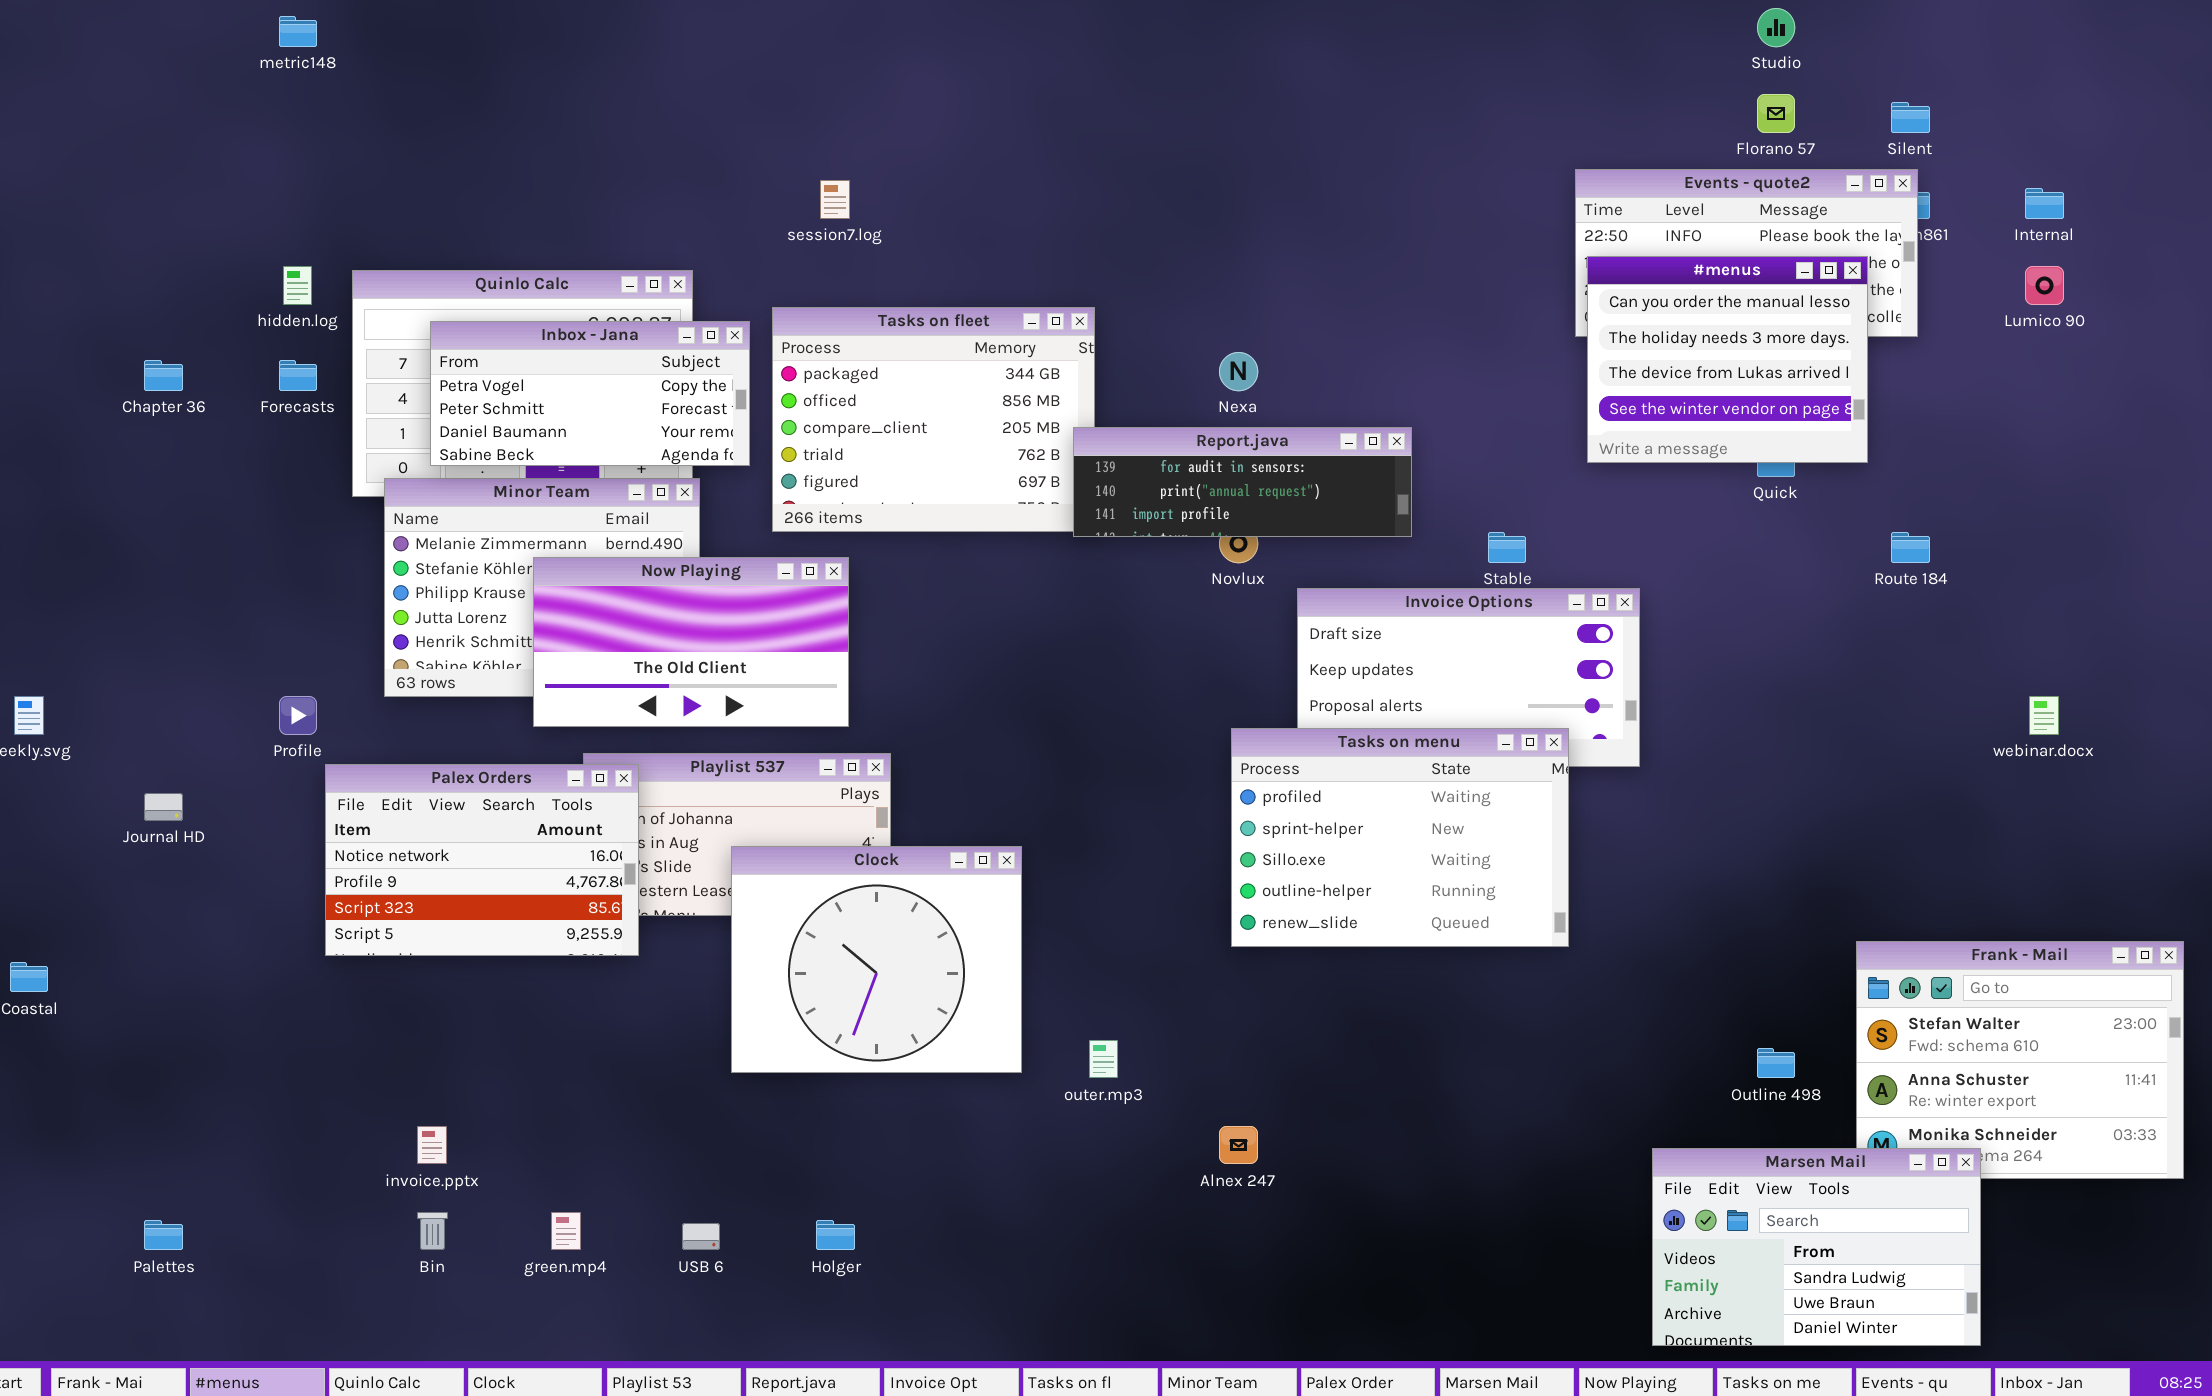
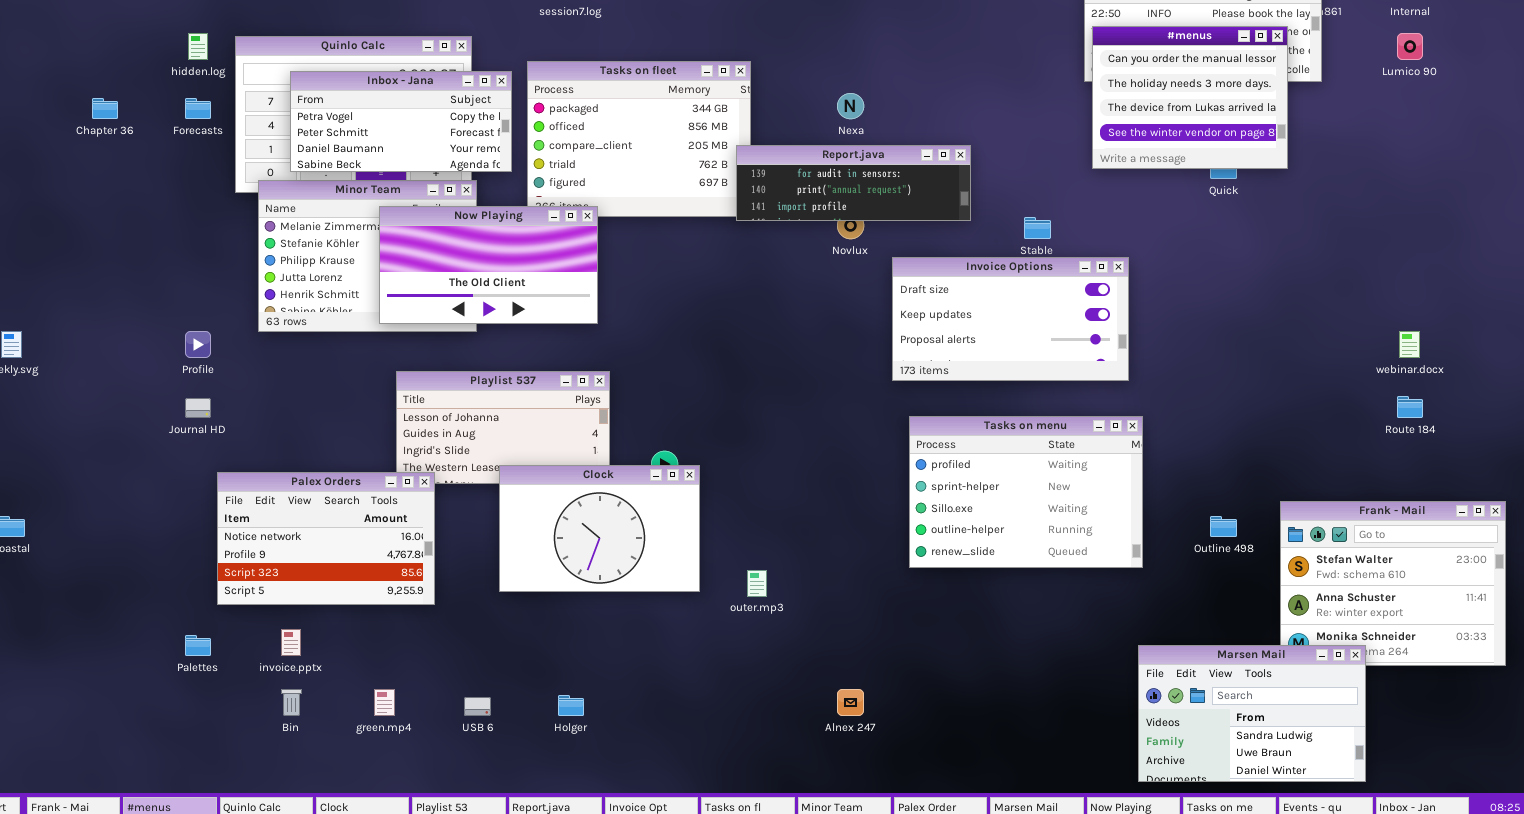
Route 184: [1891,532,1930,563] -> [1397,396,1423,418], moved
Now Playing: [533,557,849,727] -> [379,206,598,324], moved
Tasks on menu: [1231,728,1569,947] -> [909,416,1143,568], moved
Palex Orders: [325,764,639,956] -> [217,472,435,605], moved
Journal HD: [144,793,183,821] -> [185,398,211,418], moved
Clock: [731,846,1022,1073] -> [499,465,700,592], resized
Outline 498: [1757,1048,1795,1078] -> [1210,516,1237,537], moved
Alnex 247: [1219,1126,1258,1164] -> [837,689,864,716], moved
Palettes: [144,1220,183,1250] -> [185,635,211,656], moved

